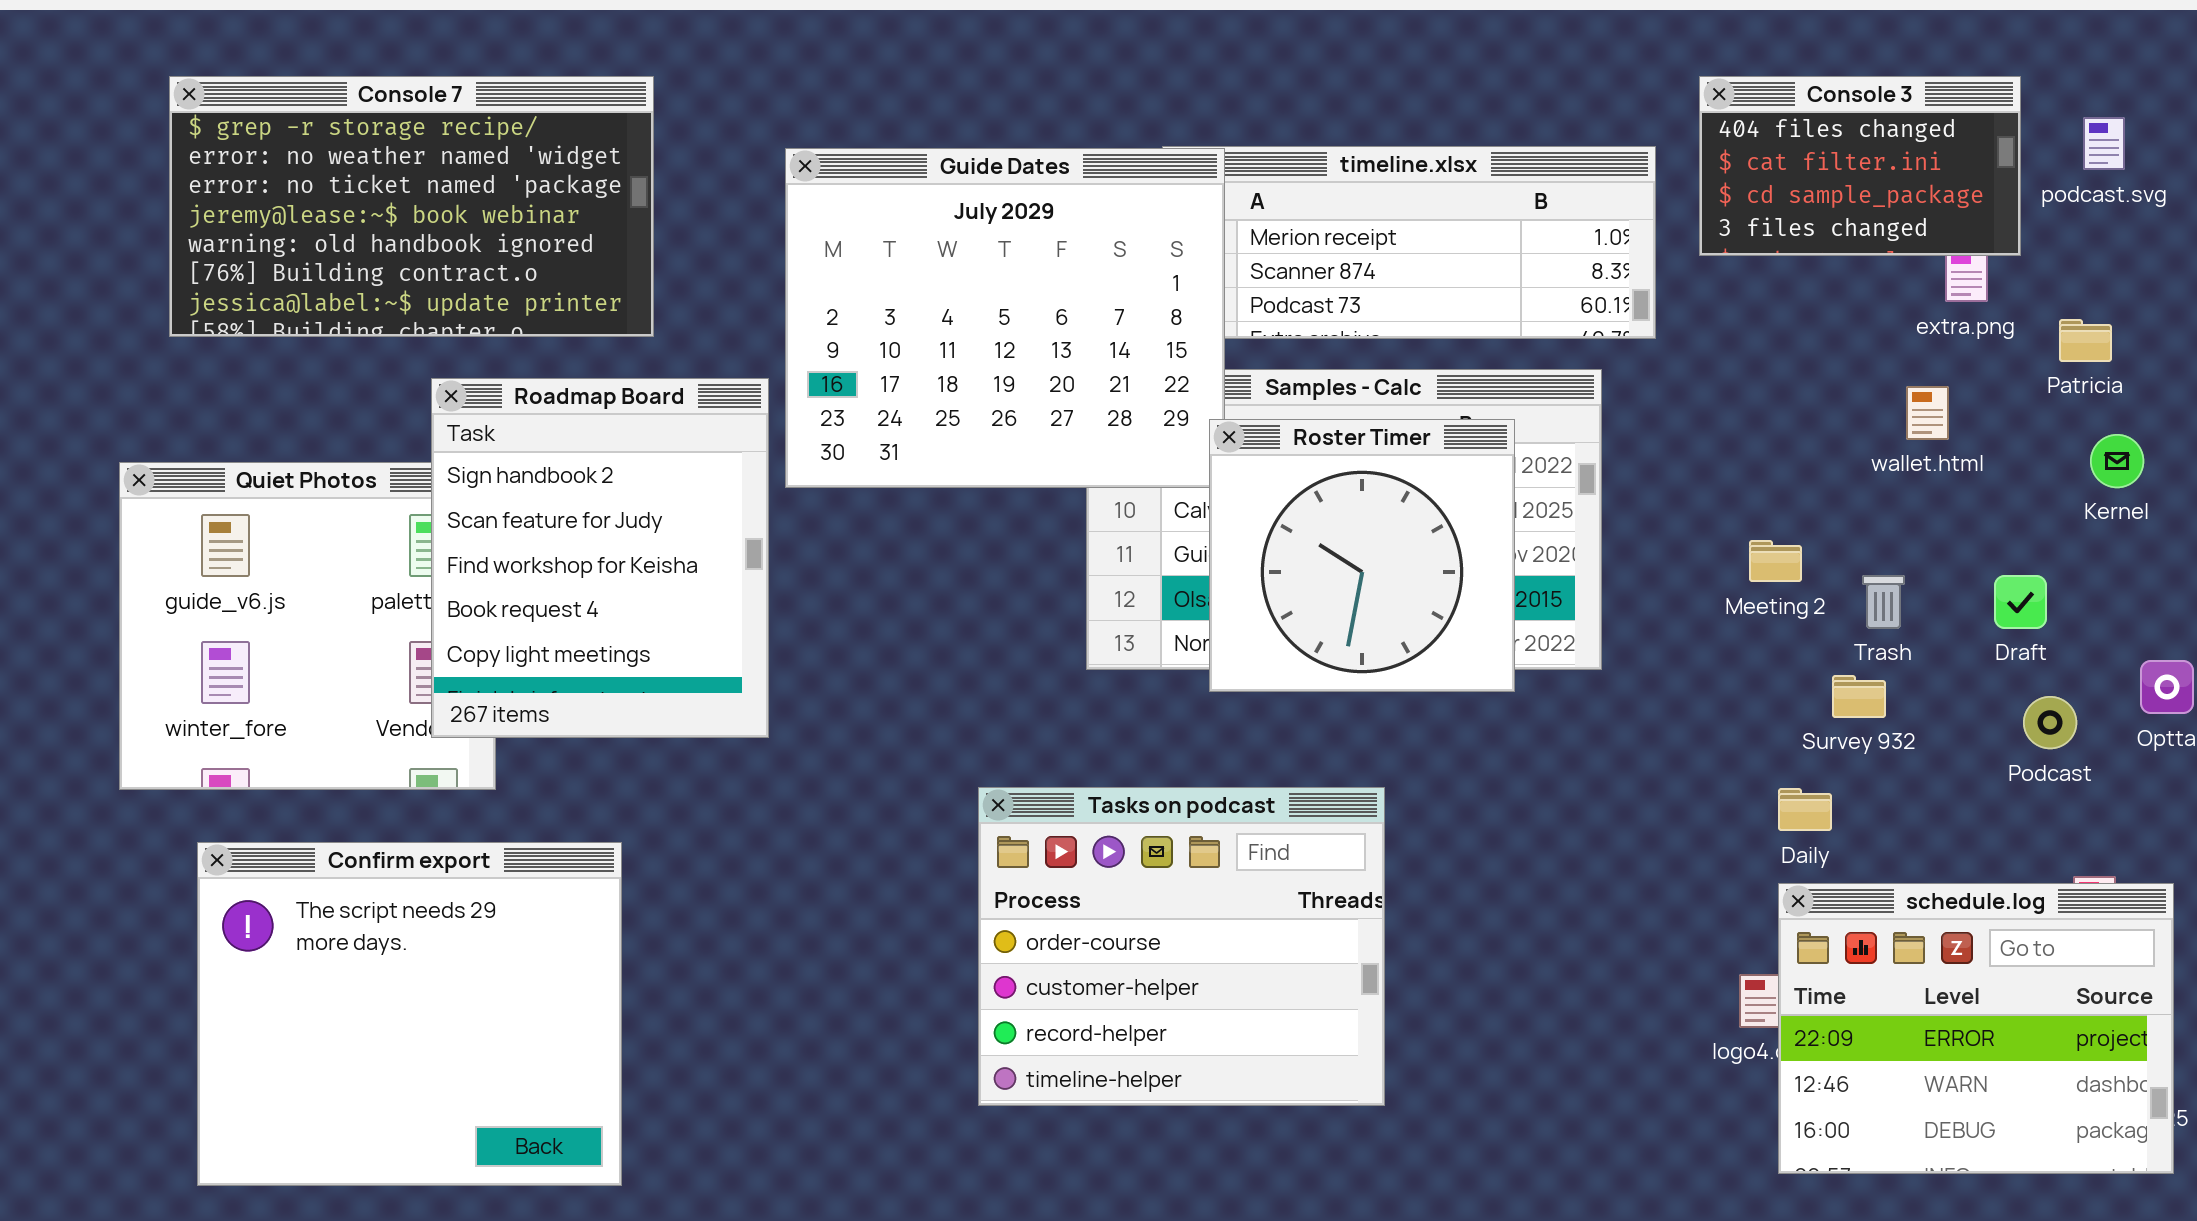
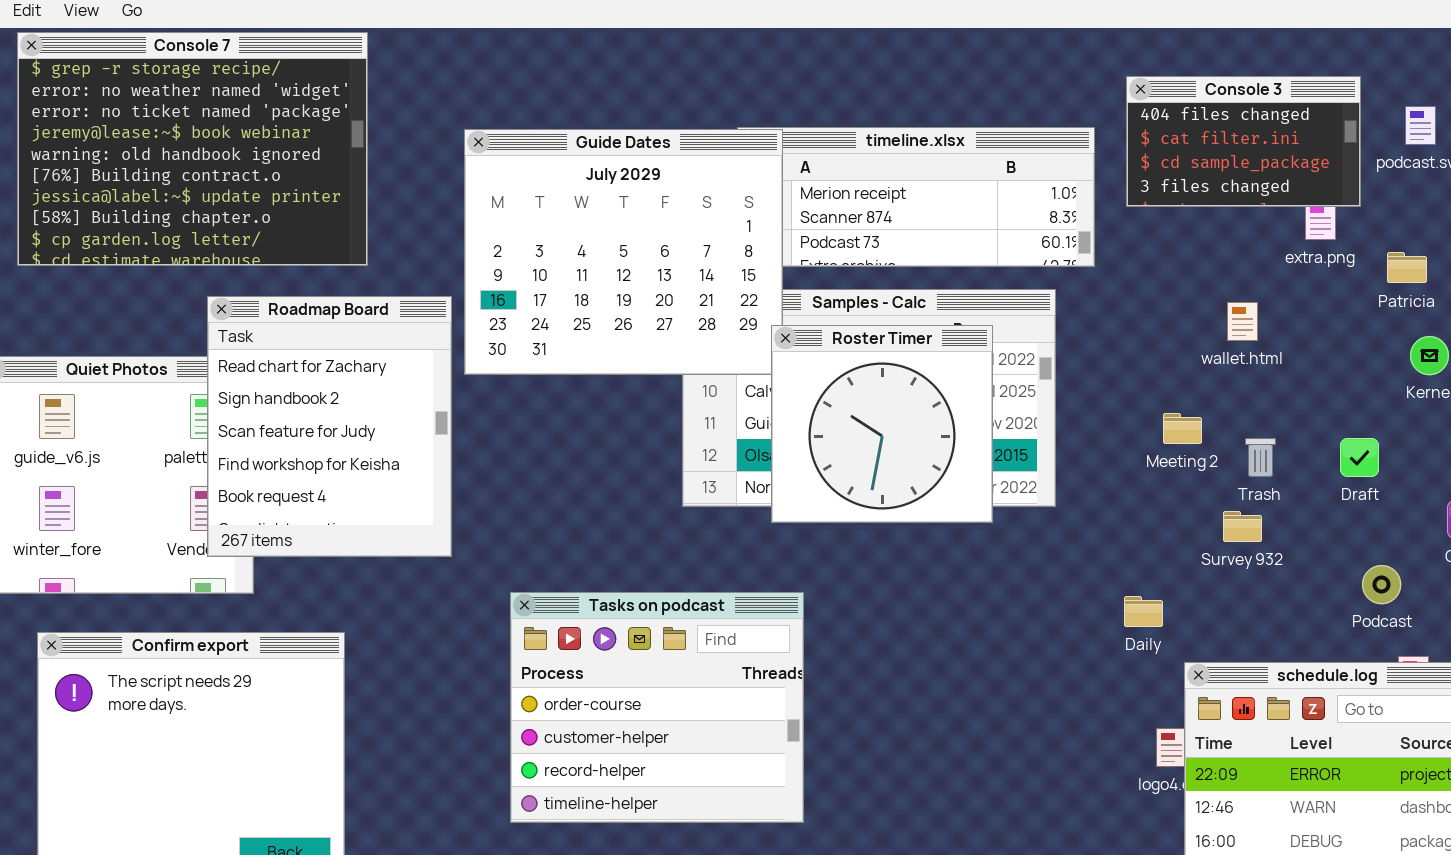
Console 7: [169,76,654,337] -> [17,32,368,266], resized
Roadmap Board: [431,378,769,738] -> [207,296,452,557], scrolled up 1 row
wallet.html: [1906,386,1949,440] -> [1227,302,1258,341], moved
Podcast: [2023,696,2077,749] -> [1362,565,1401,604], moved
Tasks on podcast: [978,787,1385,1106] -> [510,592,804,823], moved
Daily: [1778,788,1832,831] -> [1124,596,1163,627], moved

